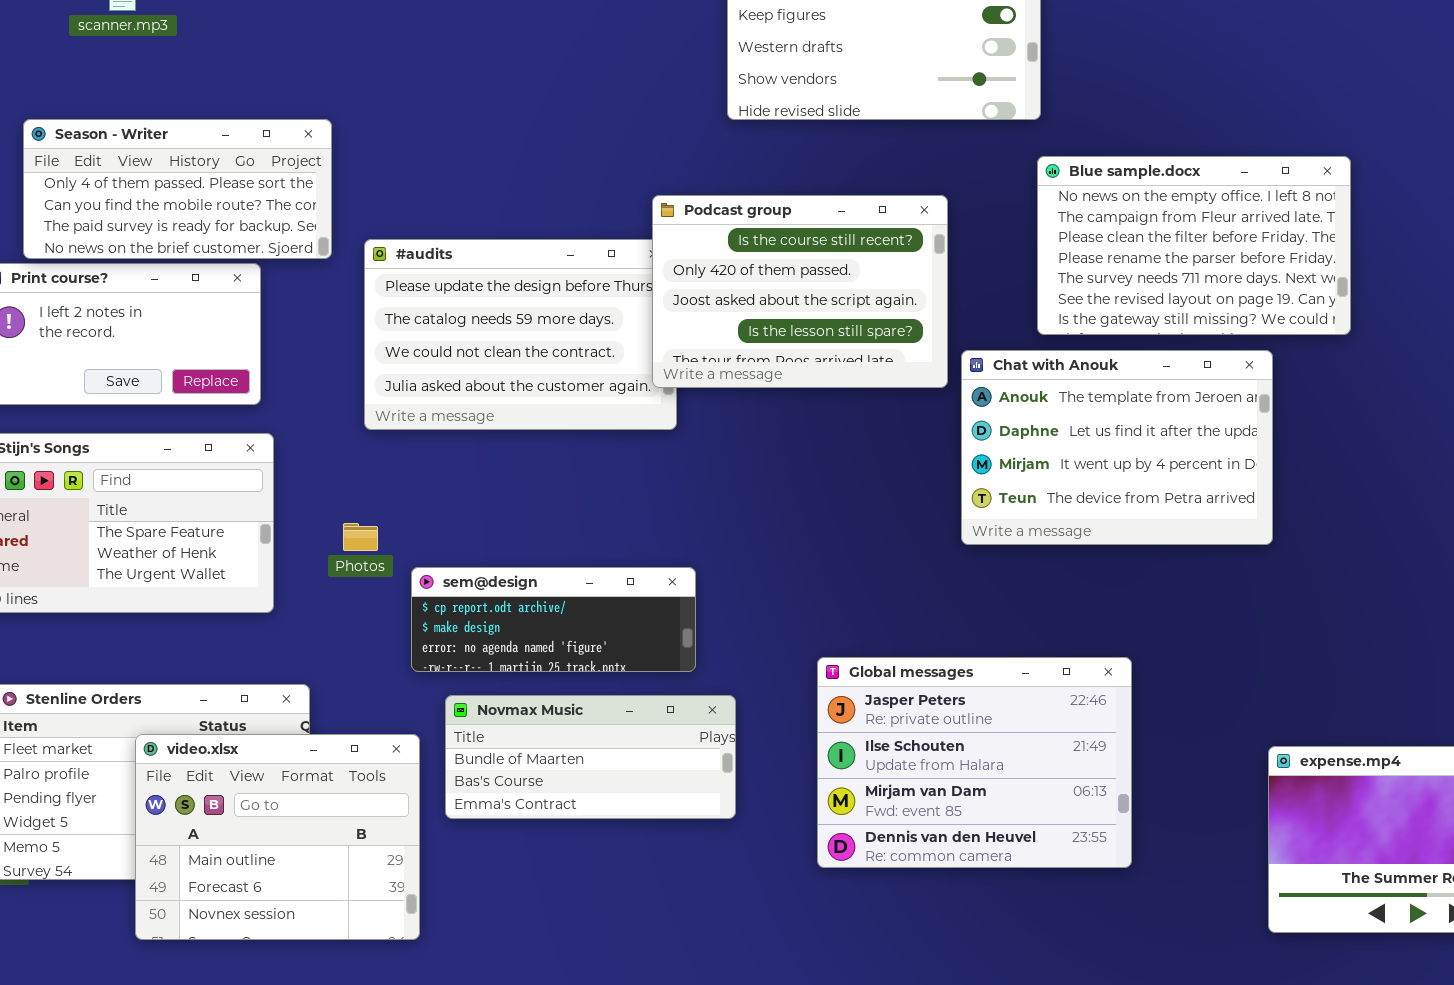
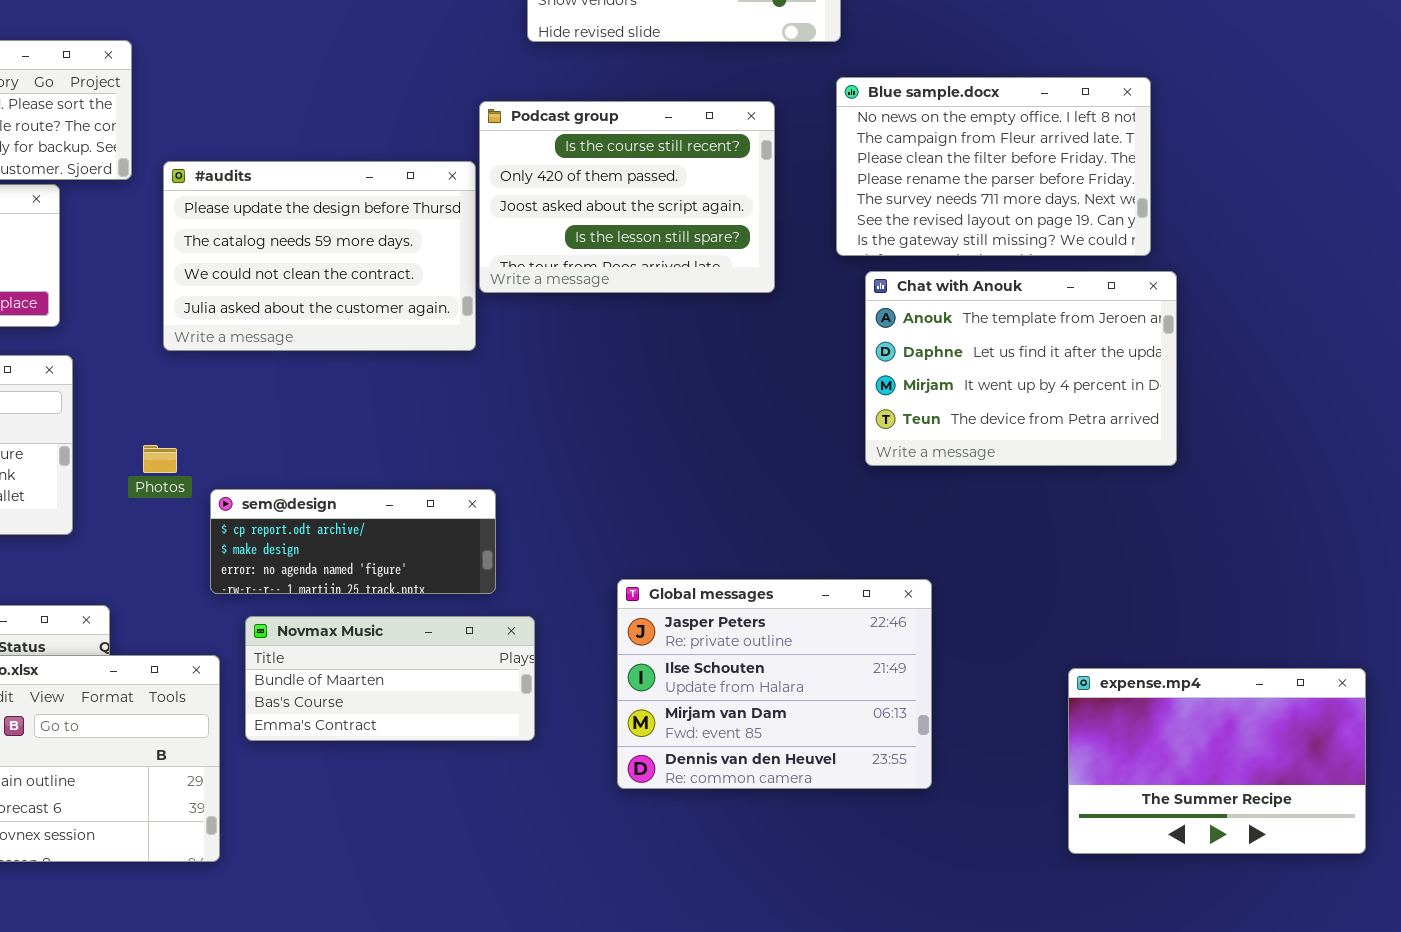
Podcast group: [652,195,948,388] -> [479,101,775,293], moved
Chat with Anouk: [961,350,1273,545] -> [865,271,1177,466], moved

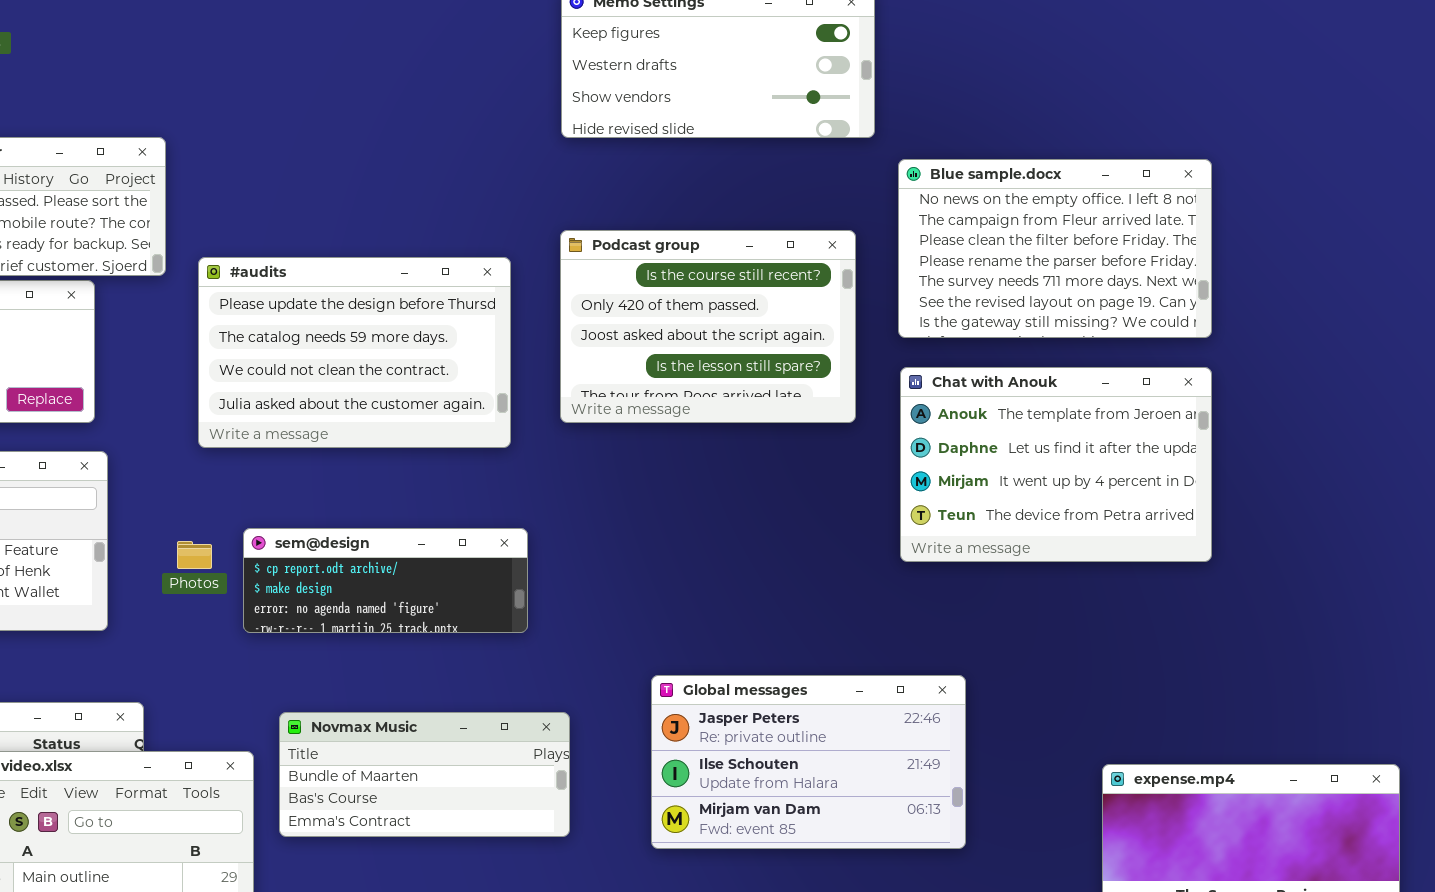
Blue sample.docx: [836,77,1151,256] -> [898,159,1212,338], moved
Podcast group: [479,101,775,293] -> [560,230,856,423], moved
sem@design: [210,489,496,594] -> [243,528,528,633], moved
Global messages: [617,579,932,789] -> [651,675,966,849], resized

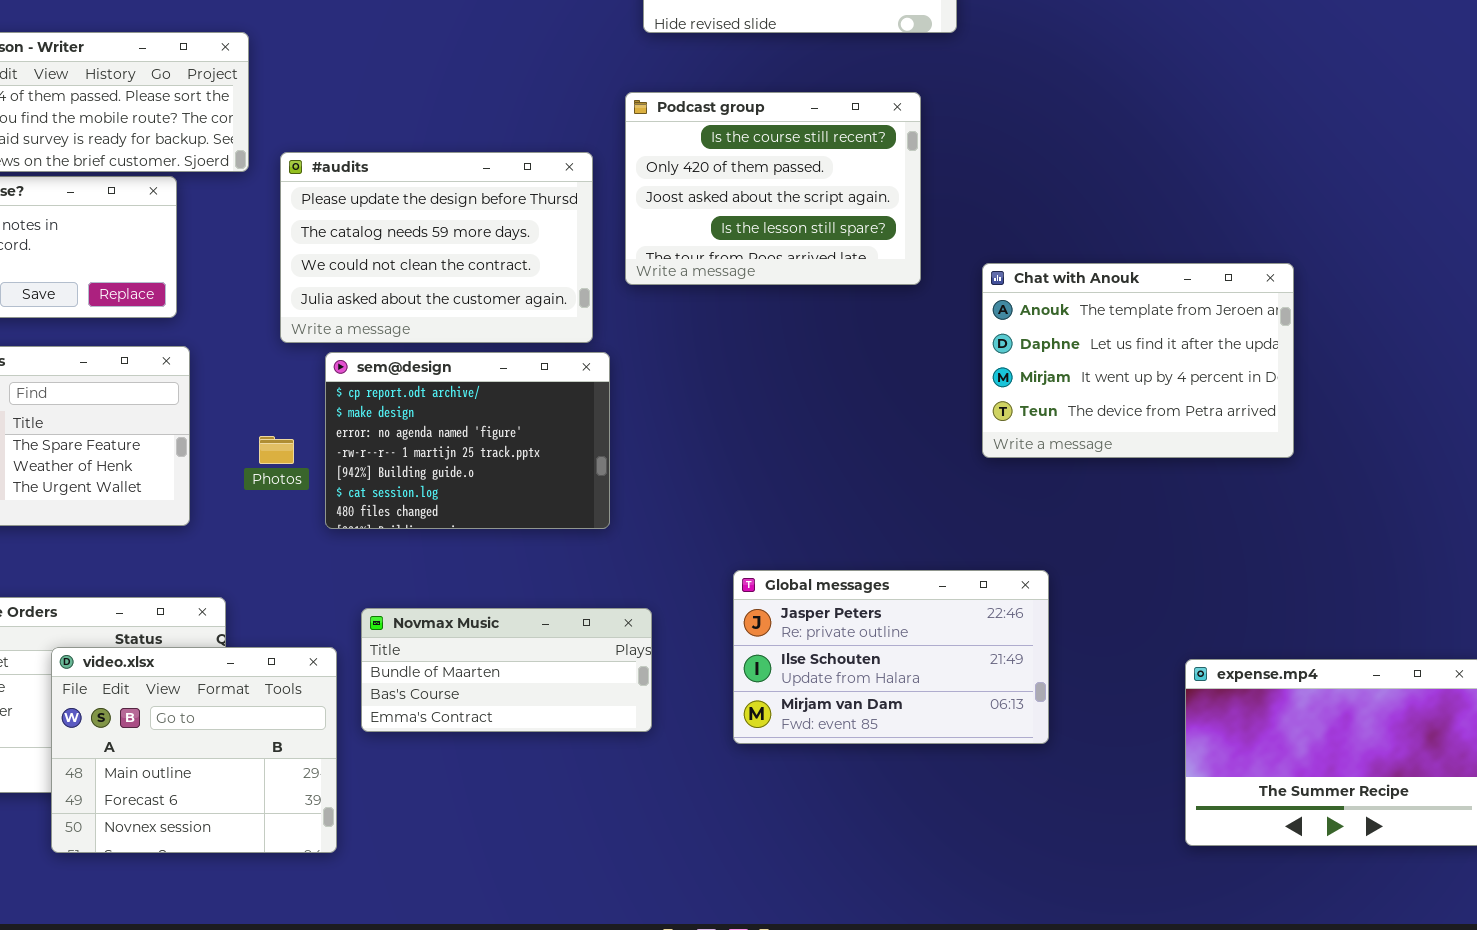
Blue sample.docx: [898,159,1212,338] -> none, closed
Podcast group: [560,230,856,423] -> [625,92,921,285], moved
sem@design: [243,528,528,633] -> [325,352,610,529], resized

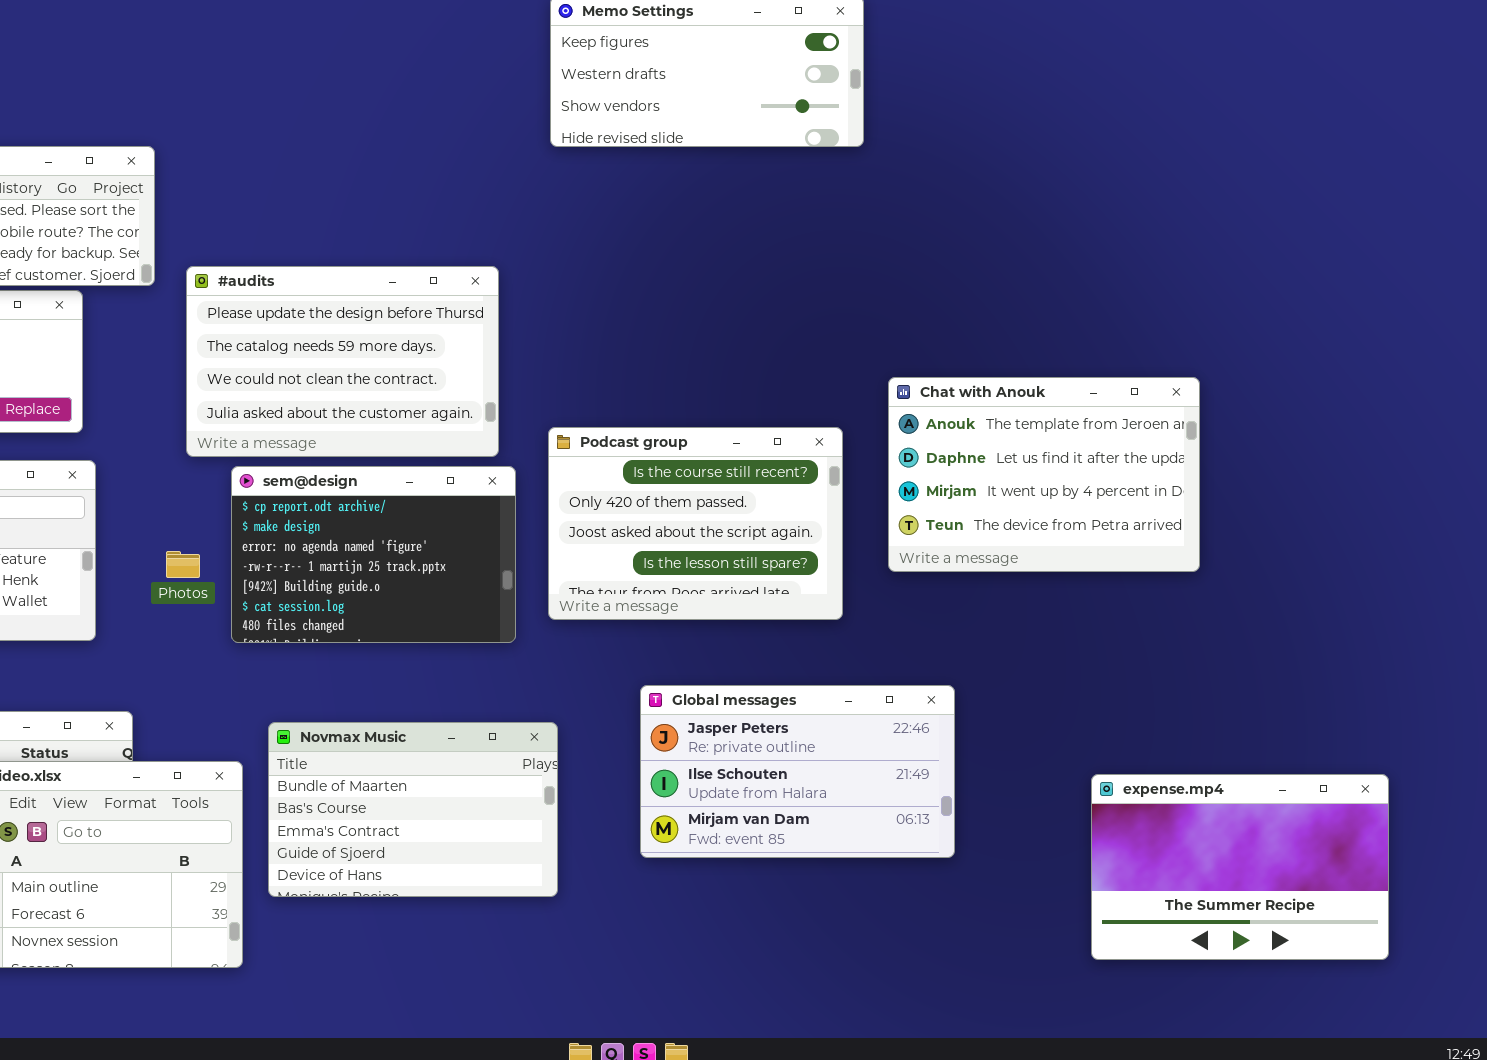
Podcast group: [625,92,921,285] -> [548,427,843,620], moved
Novmax Music: [361,608,652,732] -> [268,722,558,897], resized

